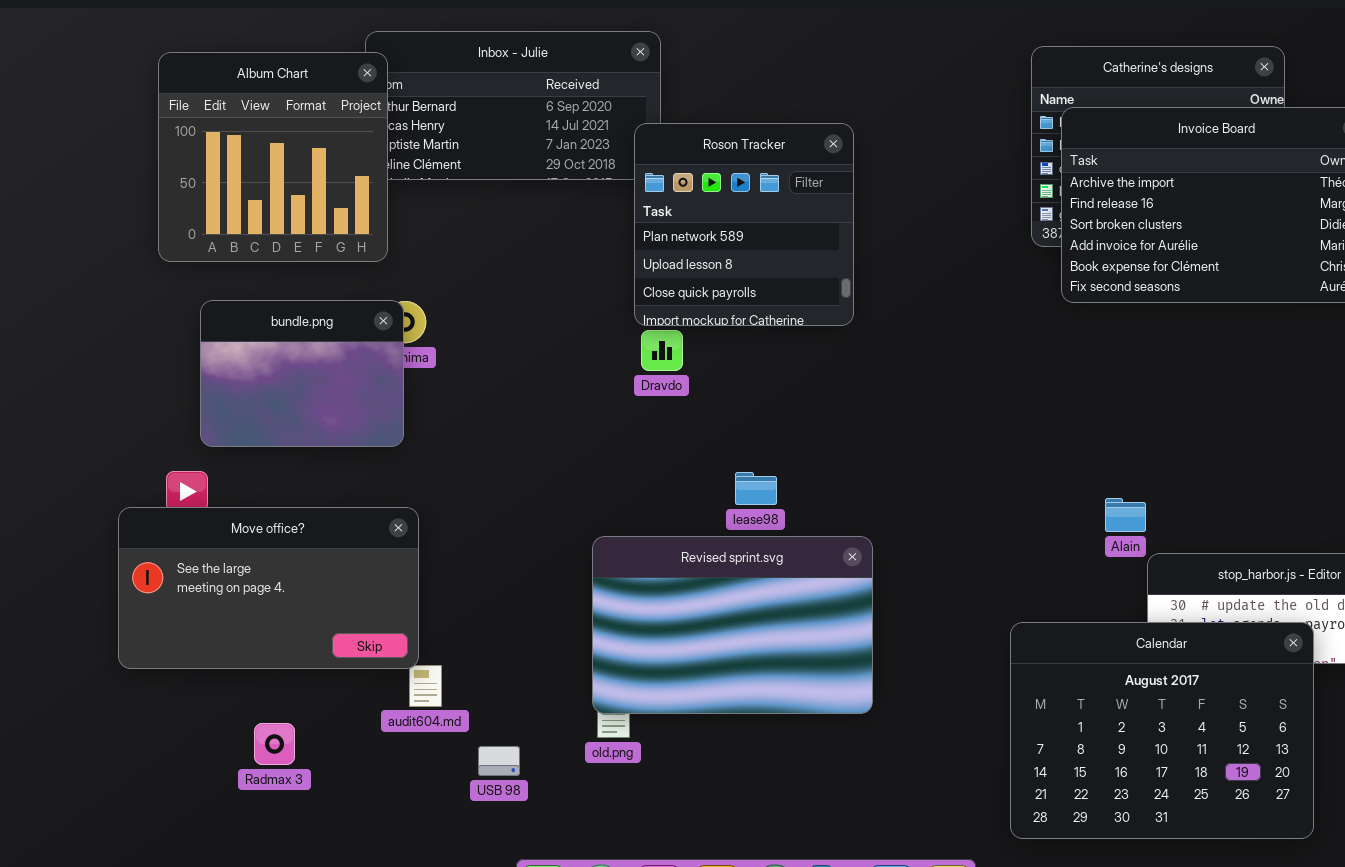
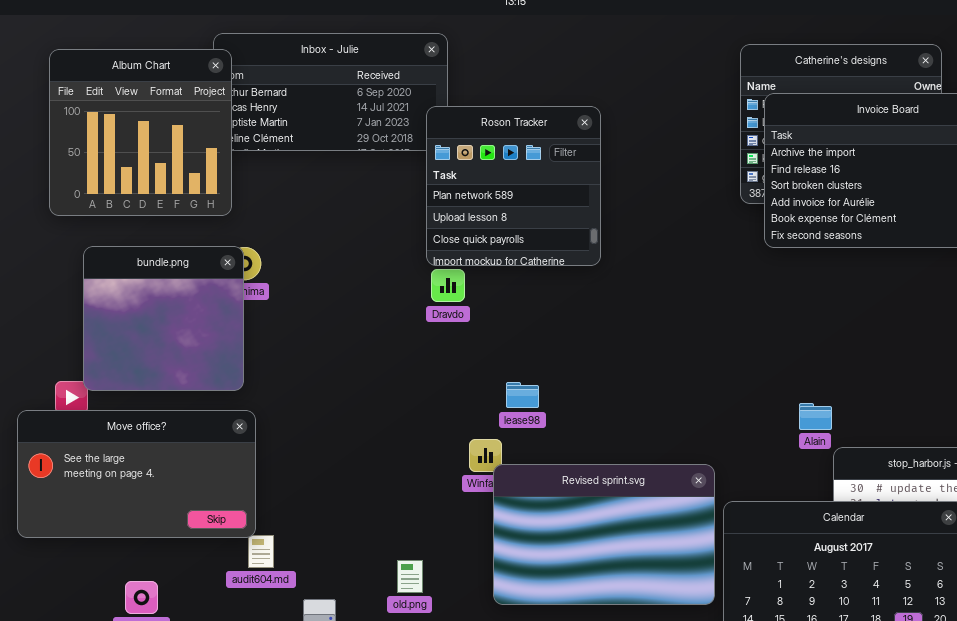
bundle.png: [200,300,404,447] -> [83,246,244,391], resized
Revised sprint.svg: [592,536,873,714] -> [493,464,715,605], moved

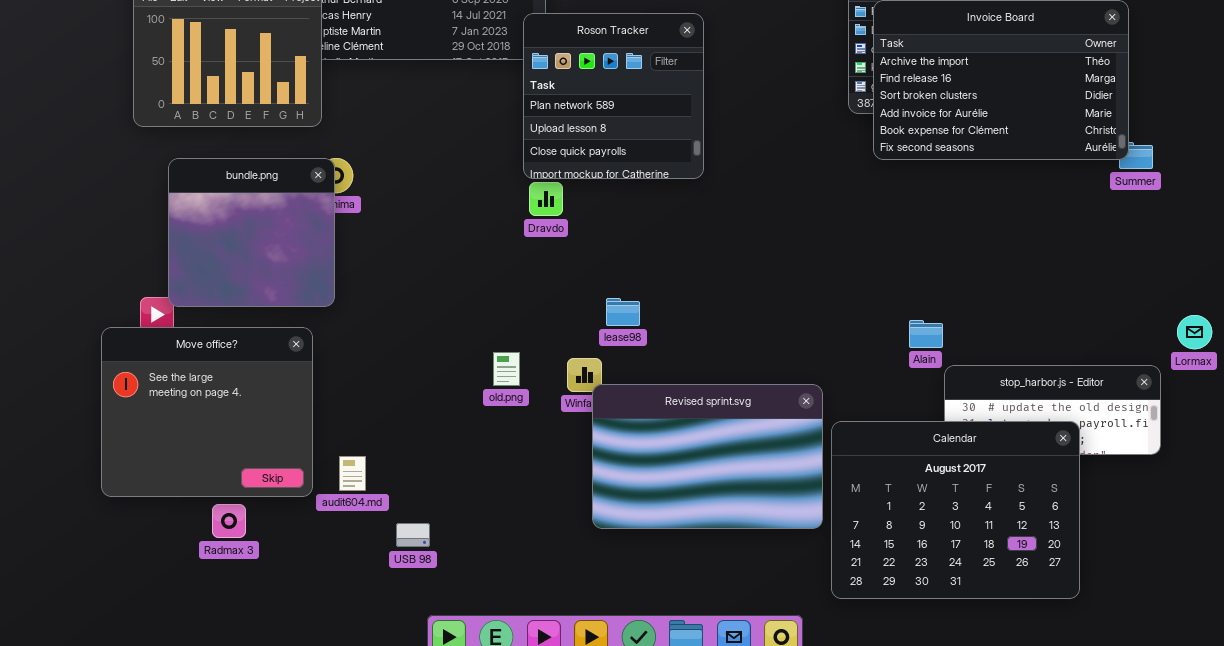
Move office?: [17,410,256,538] -> [101,327,313,497], resized
old.png: [397,560,423,593] -> [493,352,520,386], moved

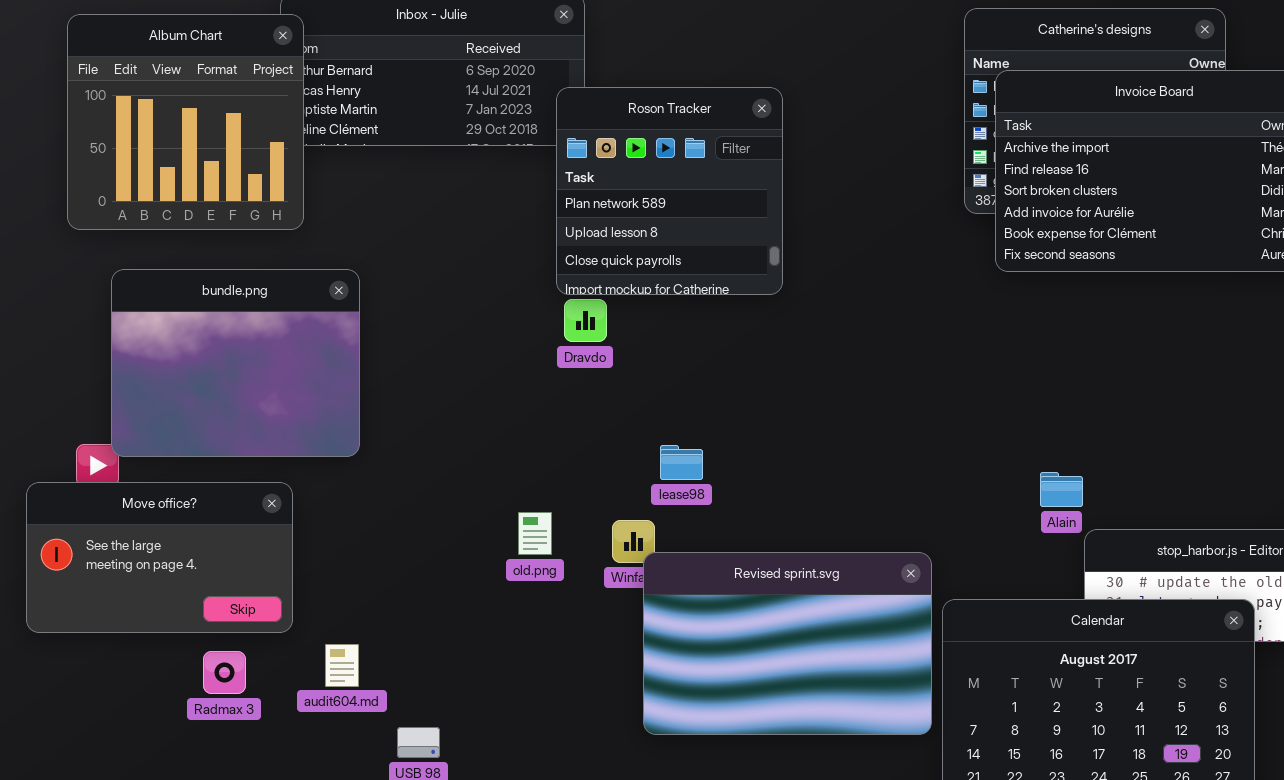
bundle.png: [168,158,335,307] -> [111,269,360,457], resized
Move office?: [101,327,313,497] -> [26,482,293,633], resized
Radmax 3: [212,504,246,538] -> [203,651,246,694], moved

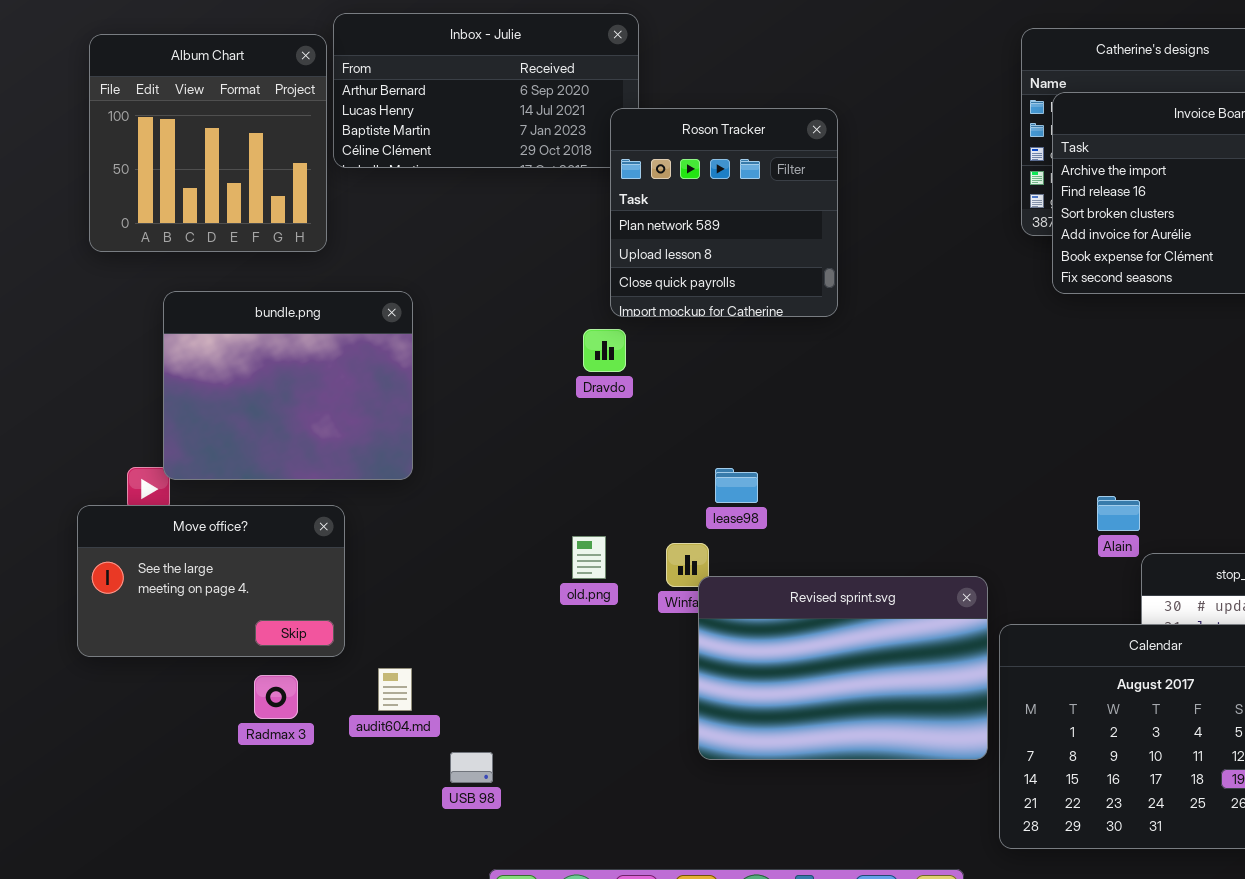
Album Chart: [67,14,304,230] -> [89,34,327,252], moved
Dravdo: [564,299,607,342] -> [583,329,626,372], moved

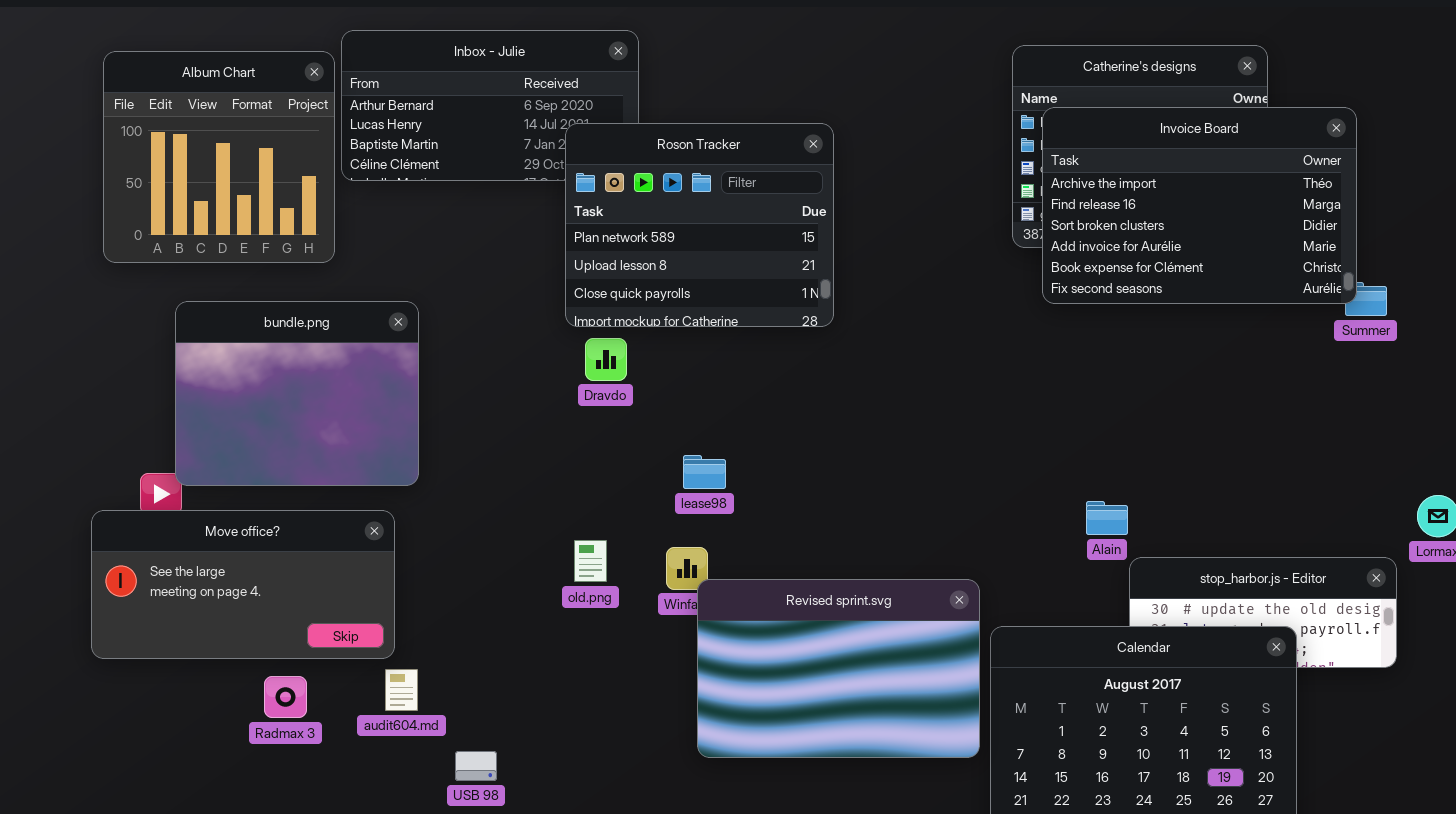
Roson Tracker: [610,108,838,317] -> [565,123,834,327], resized
lease98: [715,468,758,503] -> [683,455,726,489], moved
Move office?: [77,505,345,657] -> [91,510,395,659], resized

